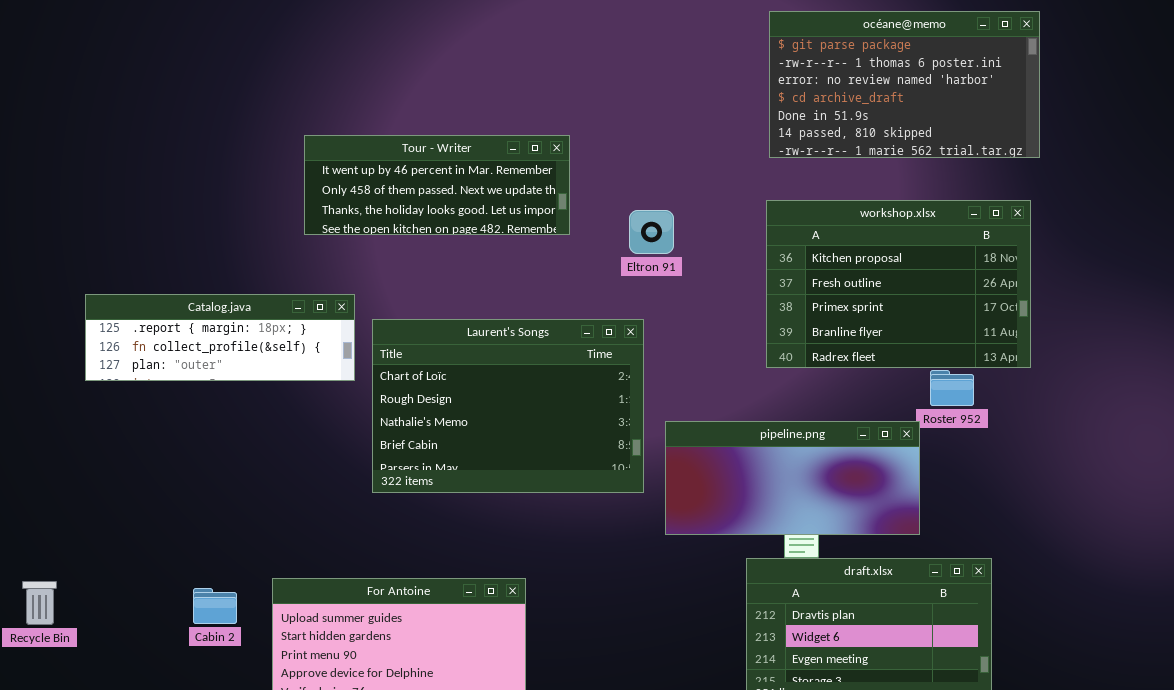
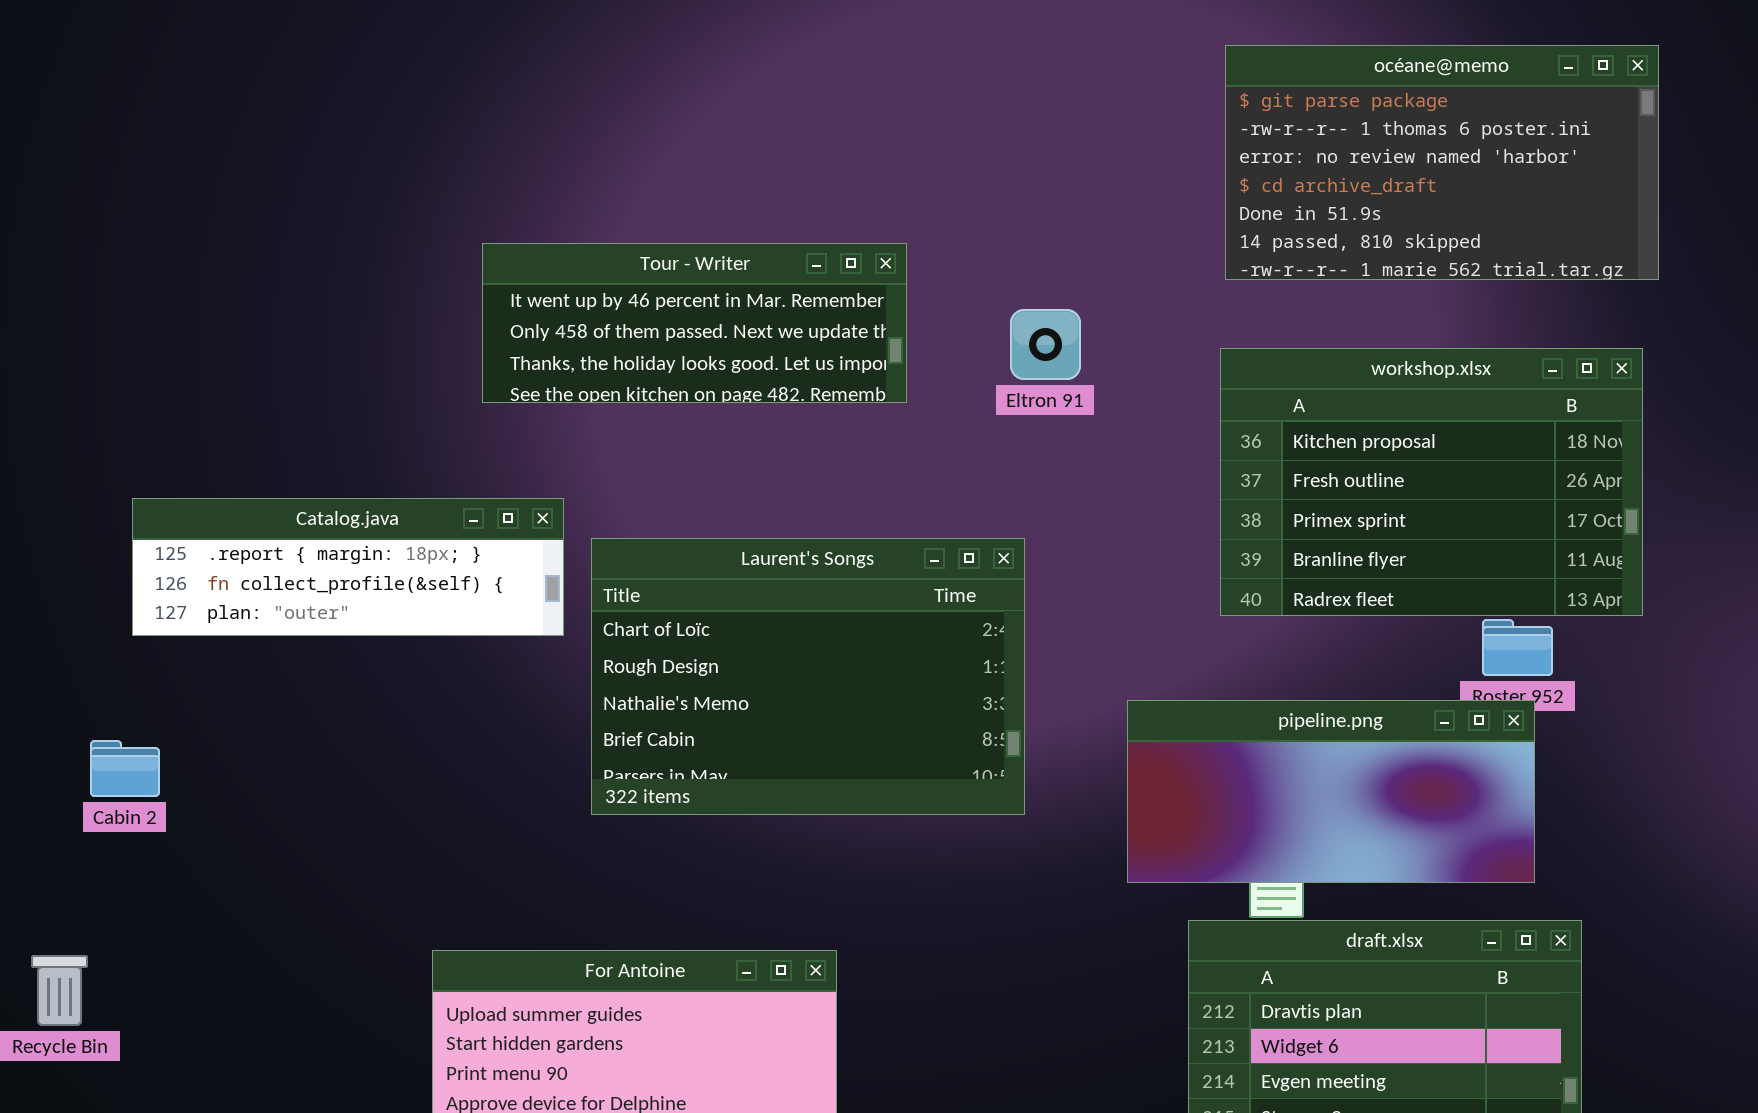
Eltron 91: [629,210,674,254] -> [1010,309,1081,380], moved
pipeline.png: [665,421,920,535] -> [1127,700,1535,883], moved
Cabin 2: [193,588,237,624] -> [90,740,160,797], moved

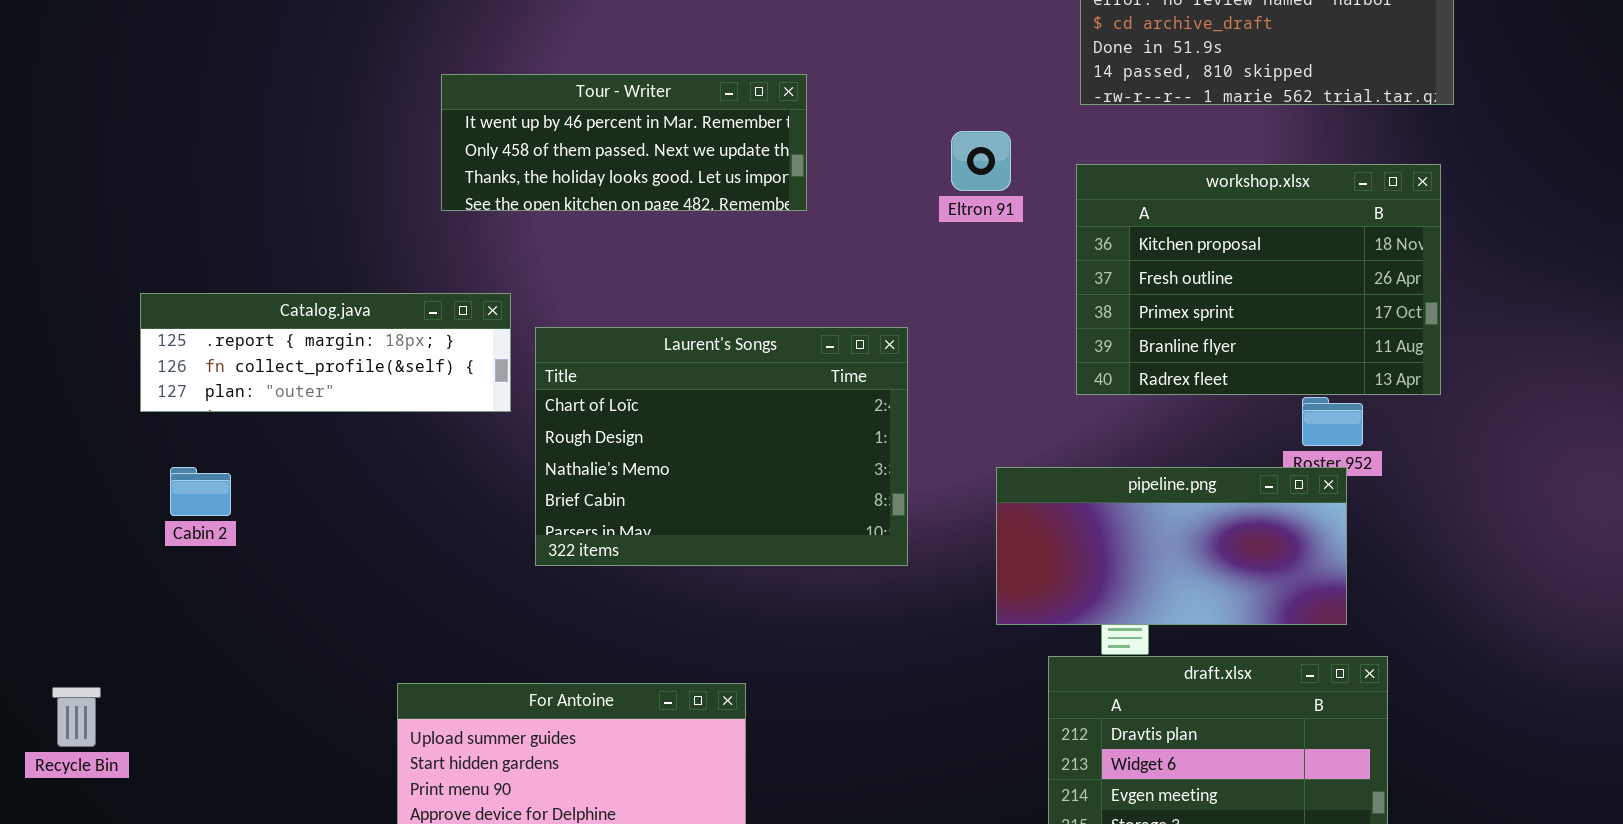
Eltron 91: [1010,309,1081,380] -> [951,131,1011,191], moved
Cabin 2: [90,740,160,797] -> [170,467,231,516], moved

